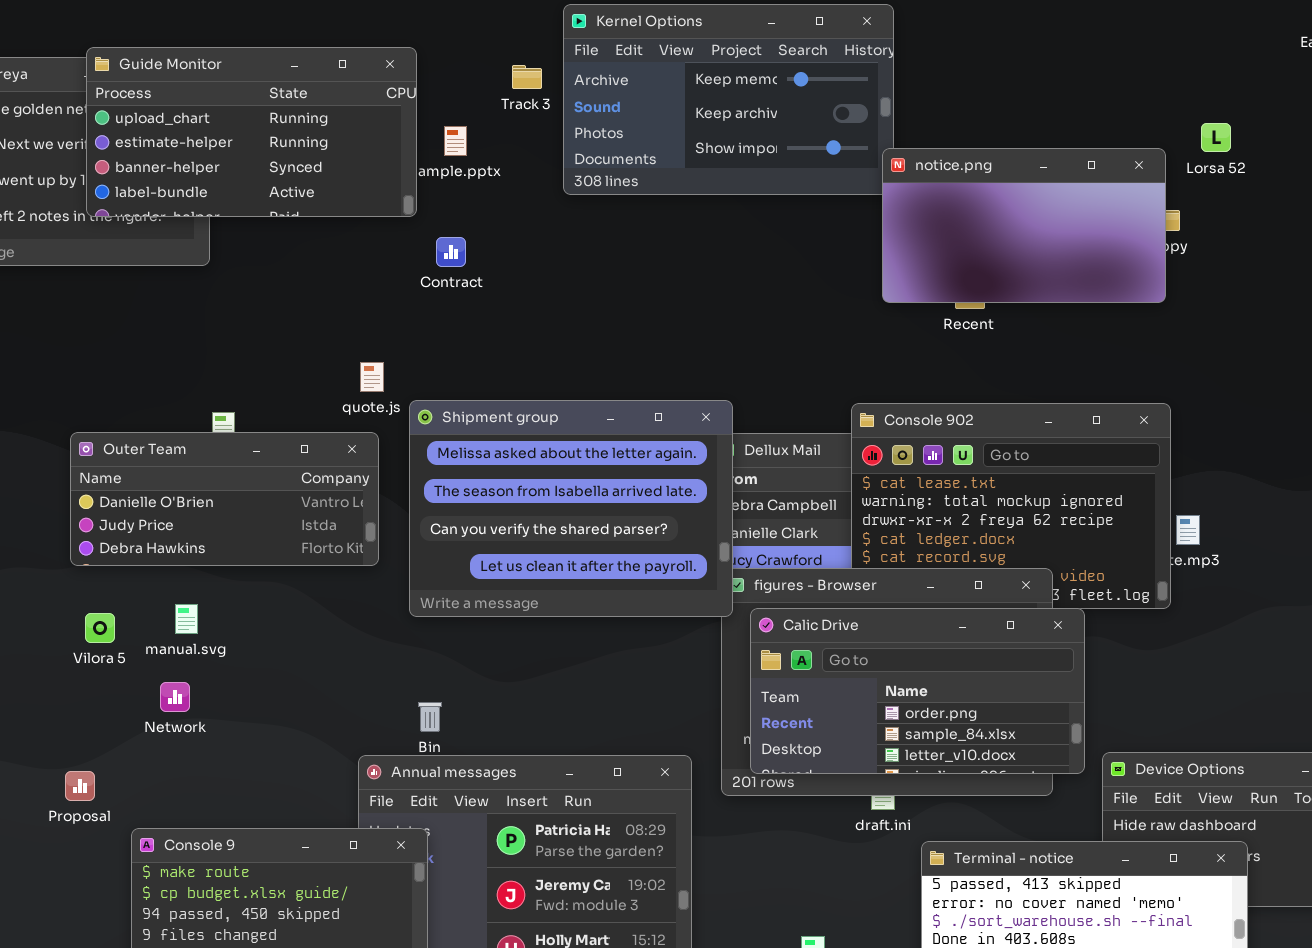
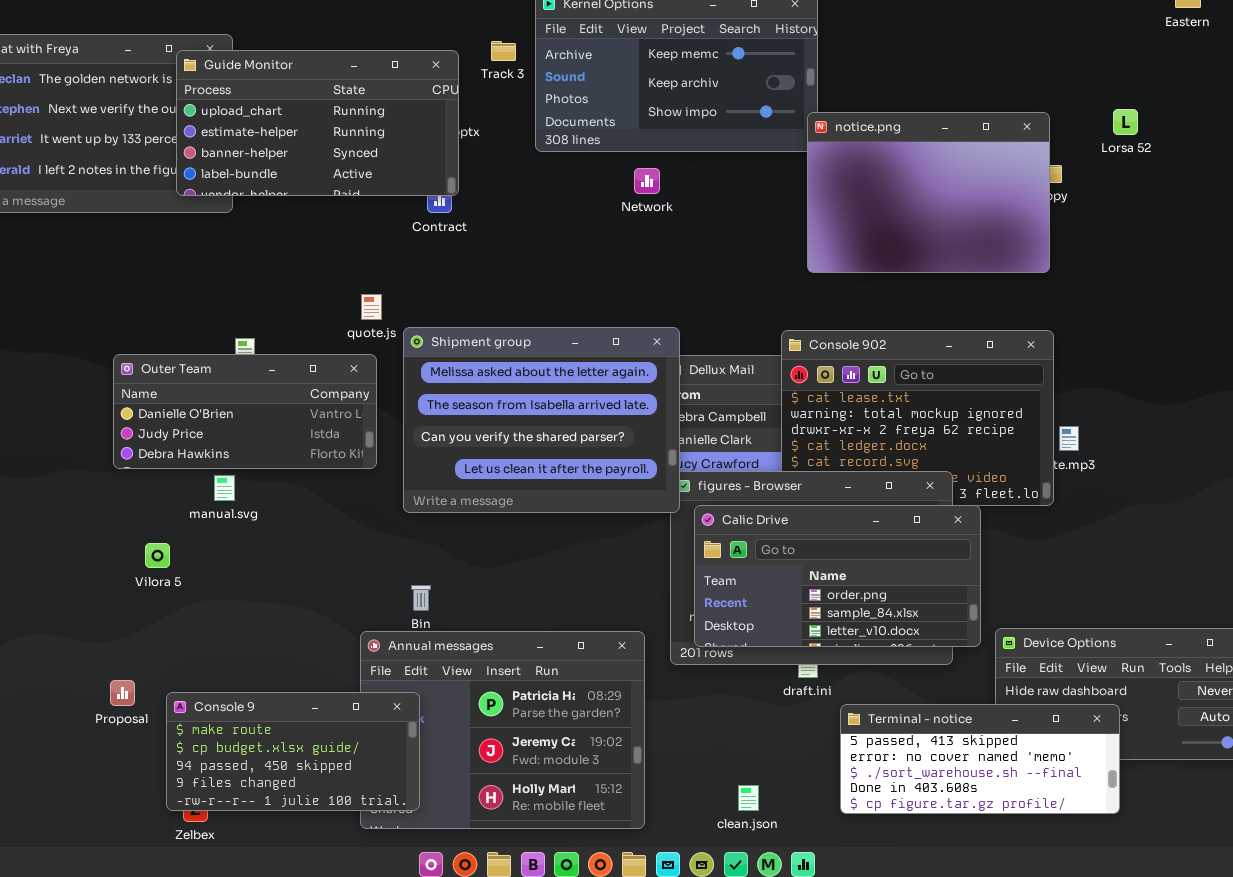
Guide Monitor: [86,47,417,217] -> [176,50,459,196], moved
Lorsa 52: [1201,123,1231,152] -> [1113,109,1138,135], moved
notice.png: [882,148,1166,303] -> [807,112,1050,273], resized
manual.svg: [175,604,198,634] -> [214,475,235,501], moved
Vilora 5: [85,613,115,643] -> [145,543,170,568], moved
Network: [160,682,190,712] -> [634,168,660,194], moved
Proposal: [65,771,95,801] -> [110,680,135,706], moved

